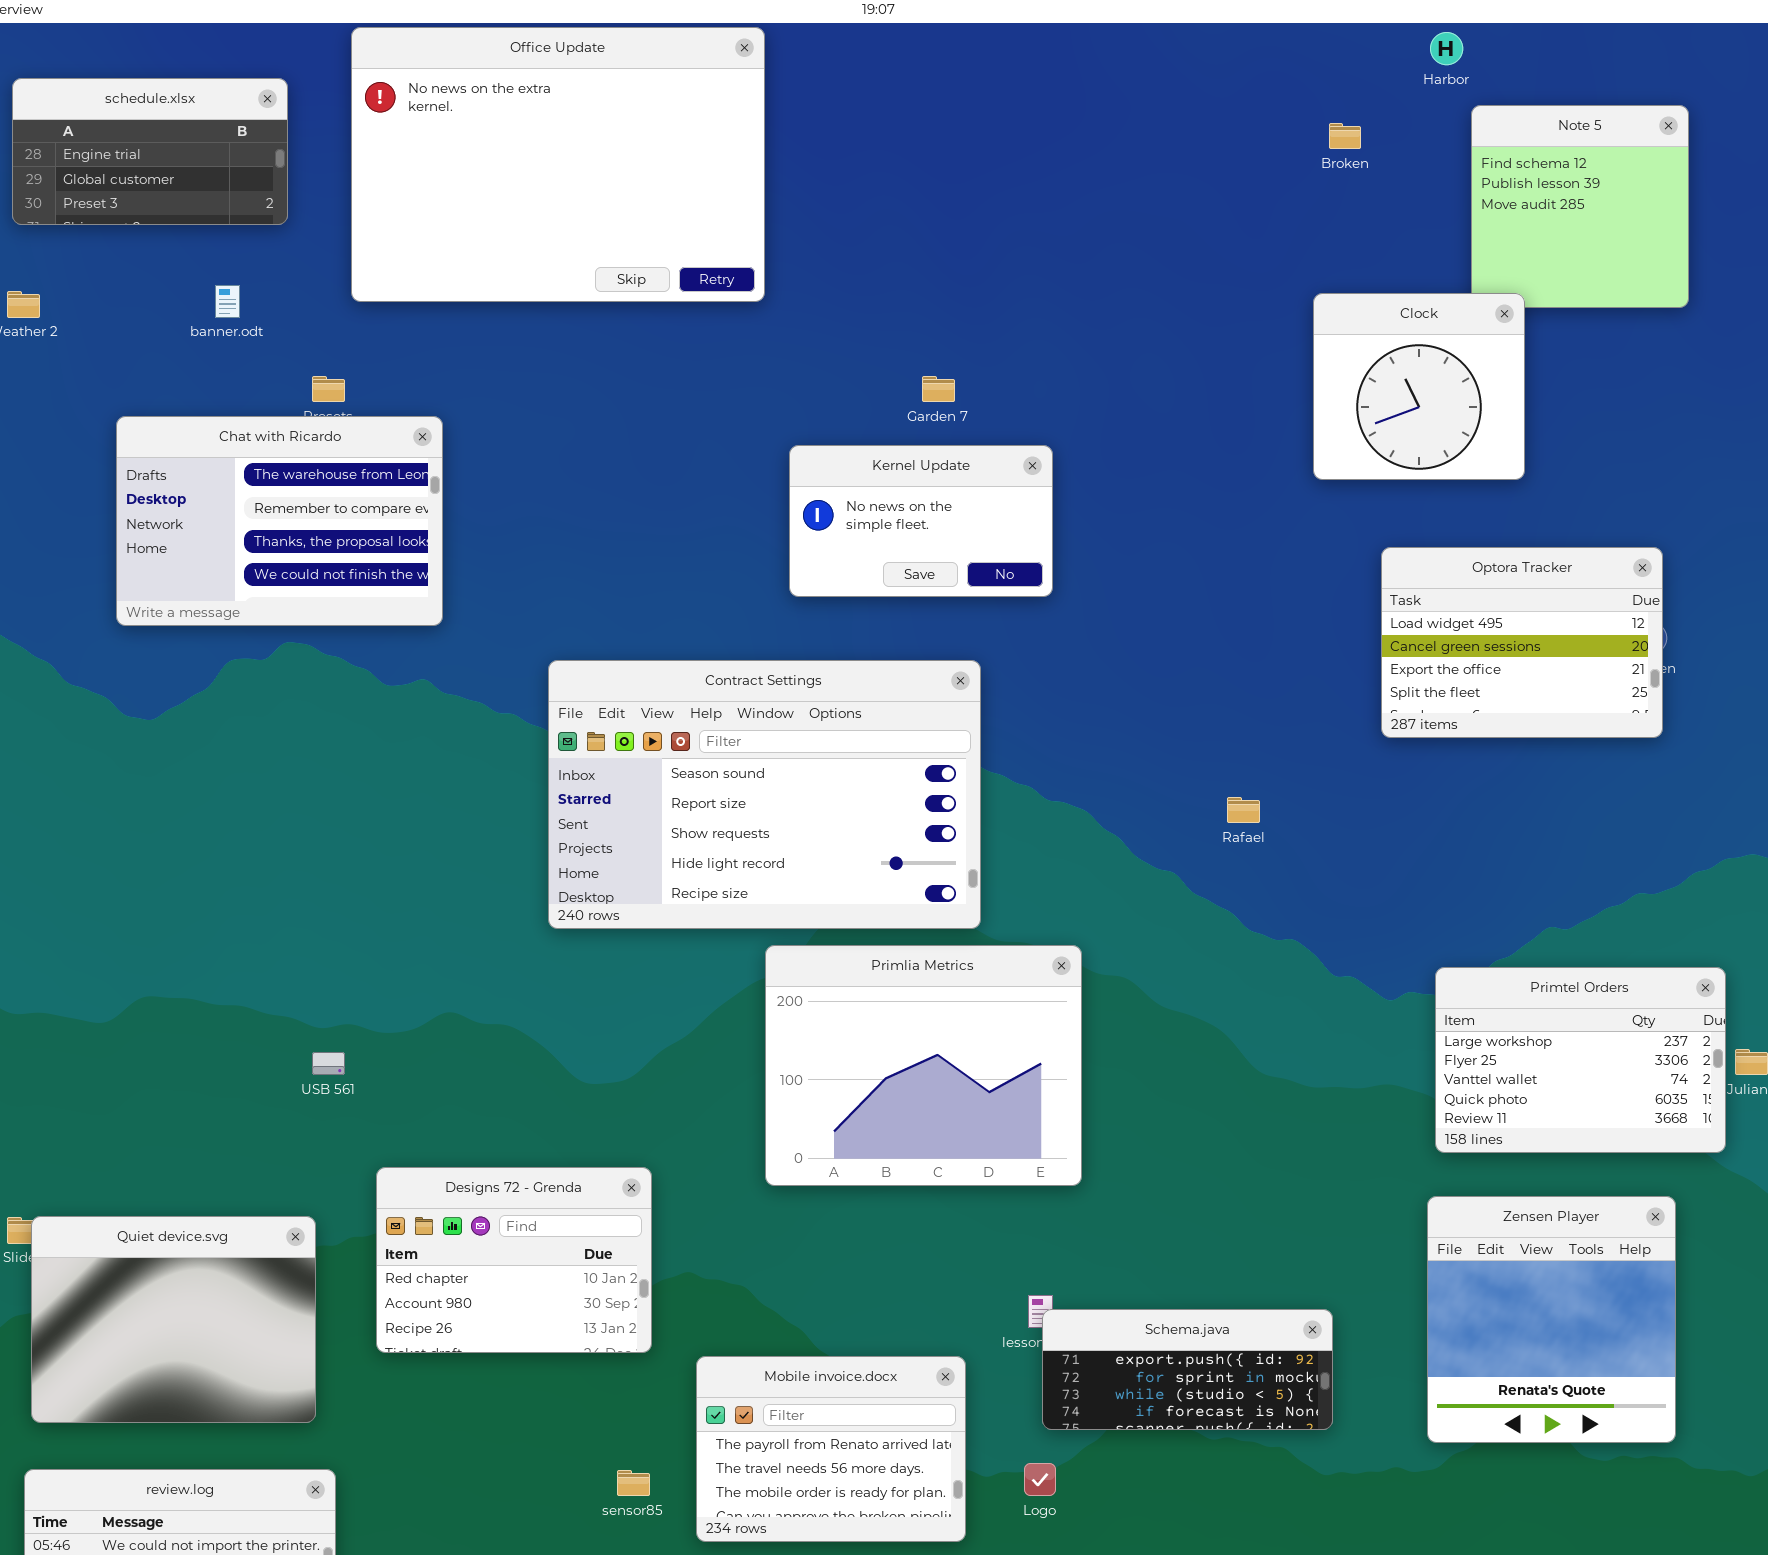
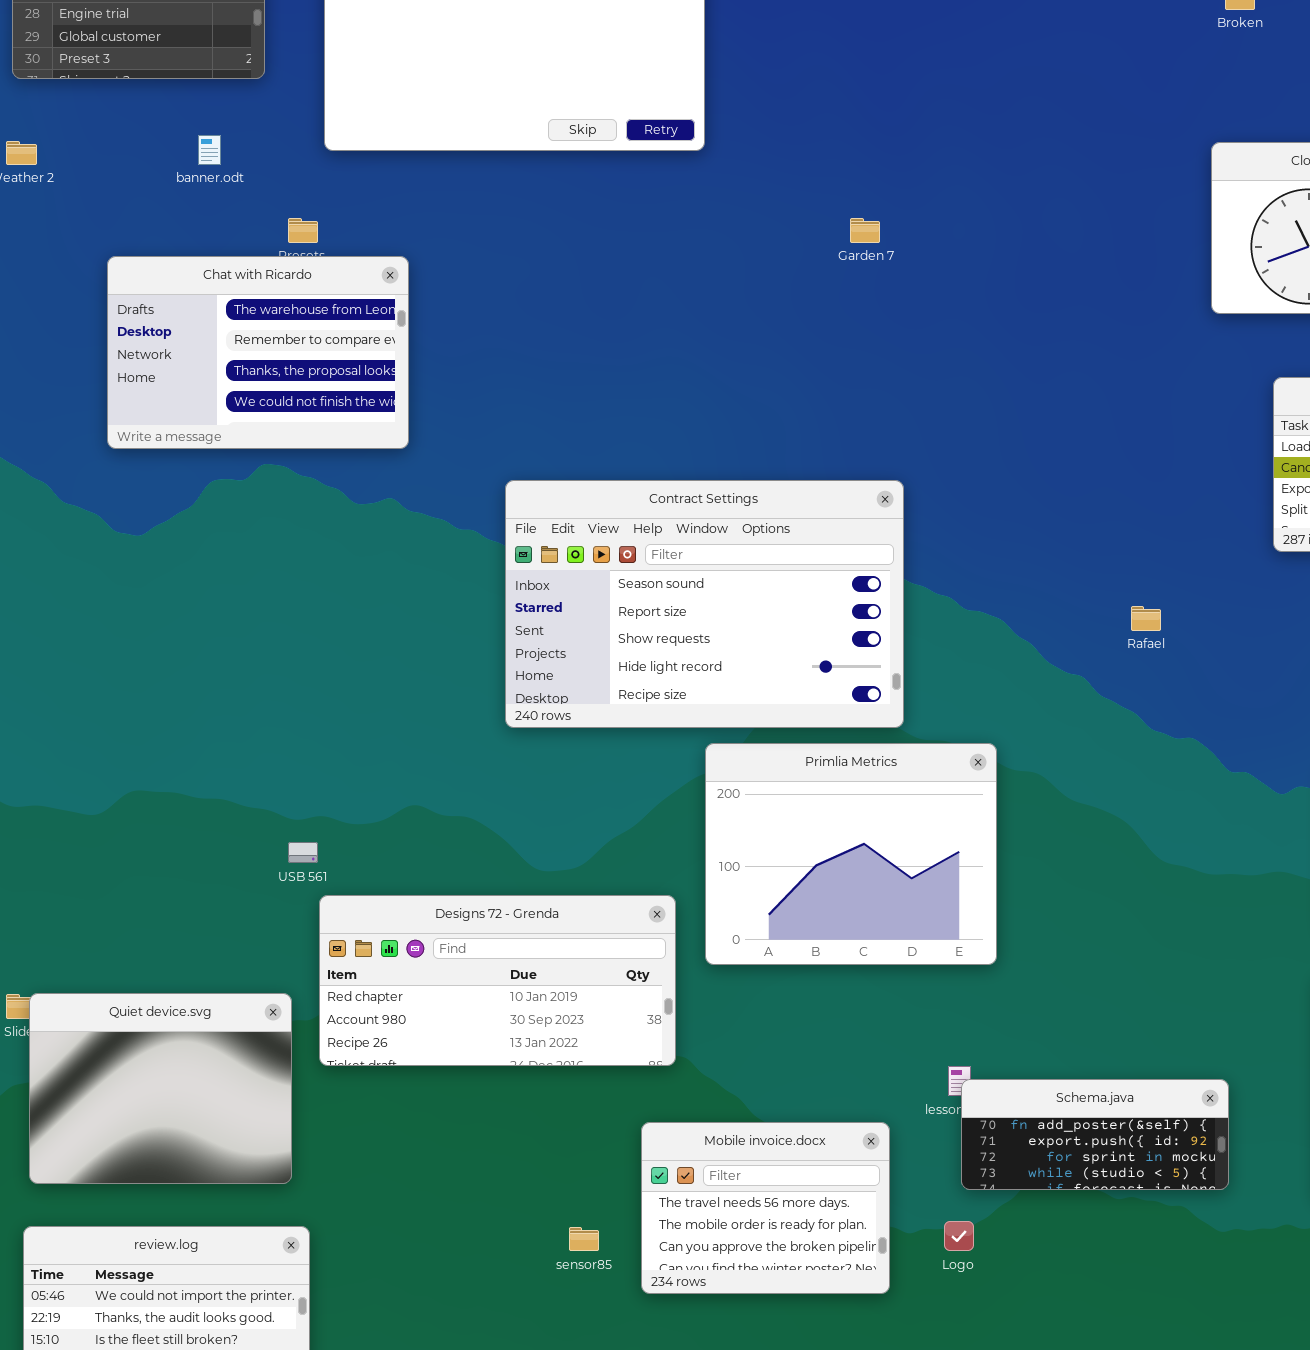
Kernel Update: [789,445,1053,597] -> none, closed
Designs 72 - Grenda: [376,1167,652,1353] -> [319,895,676,1066], moved, resized
Schema.java: [1042,1309,1333,1430] -> [961,1079,1229,1190], scrolled up 1 row
Mobile invoice.docx: [696,1356,966,1542] -> [641,1122,890,1294], scrolled down 1 row

